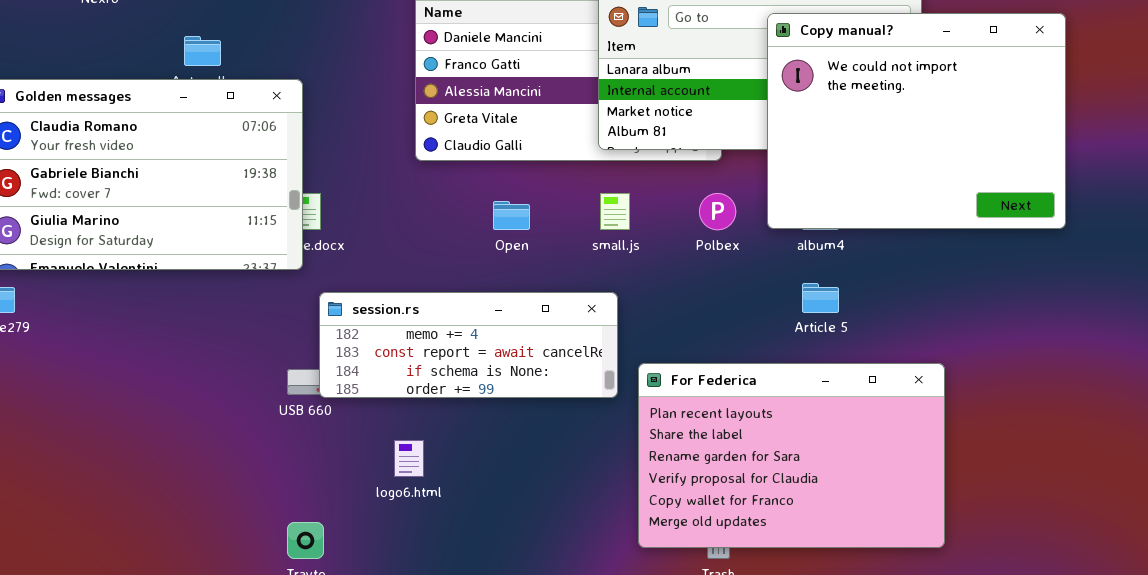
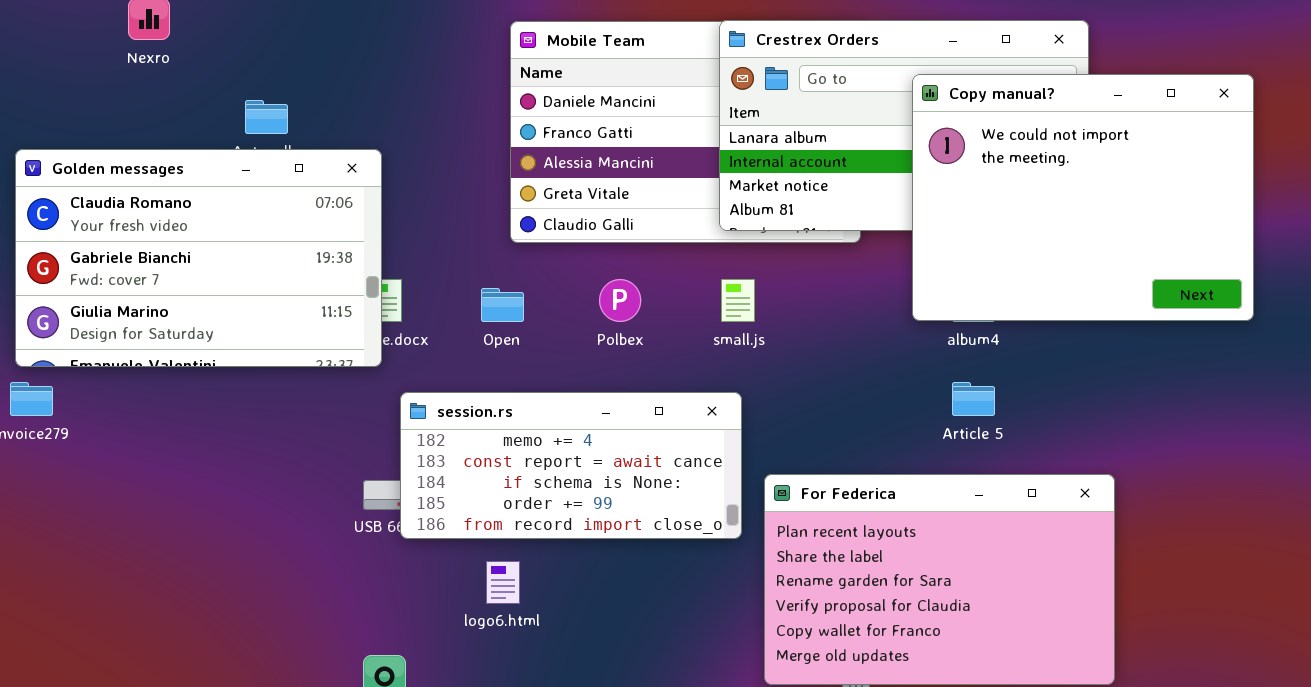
Polbex: [699,193,736,230] -> [599,279,641,322], moved
Open: [493,201,530,230] -> [481,288,524,322], moved
session.rs: [319,292,618,398] -> [400,392,742,539], resized

